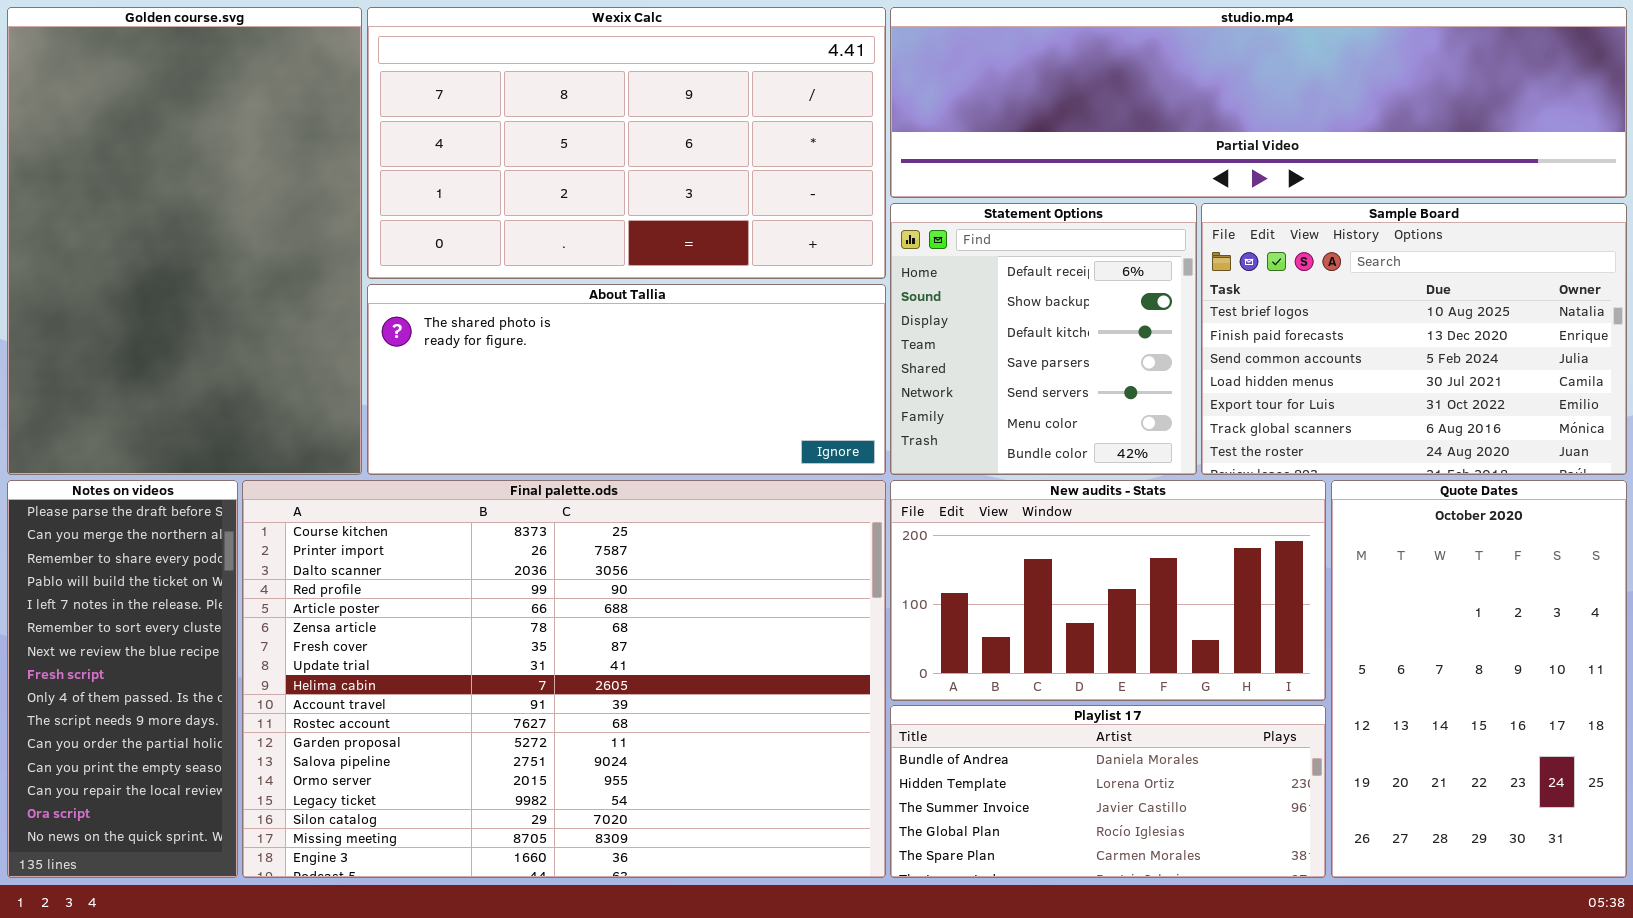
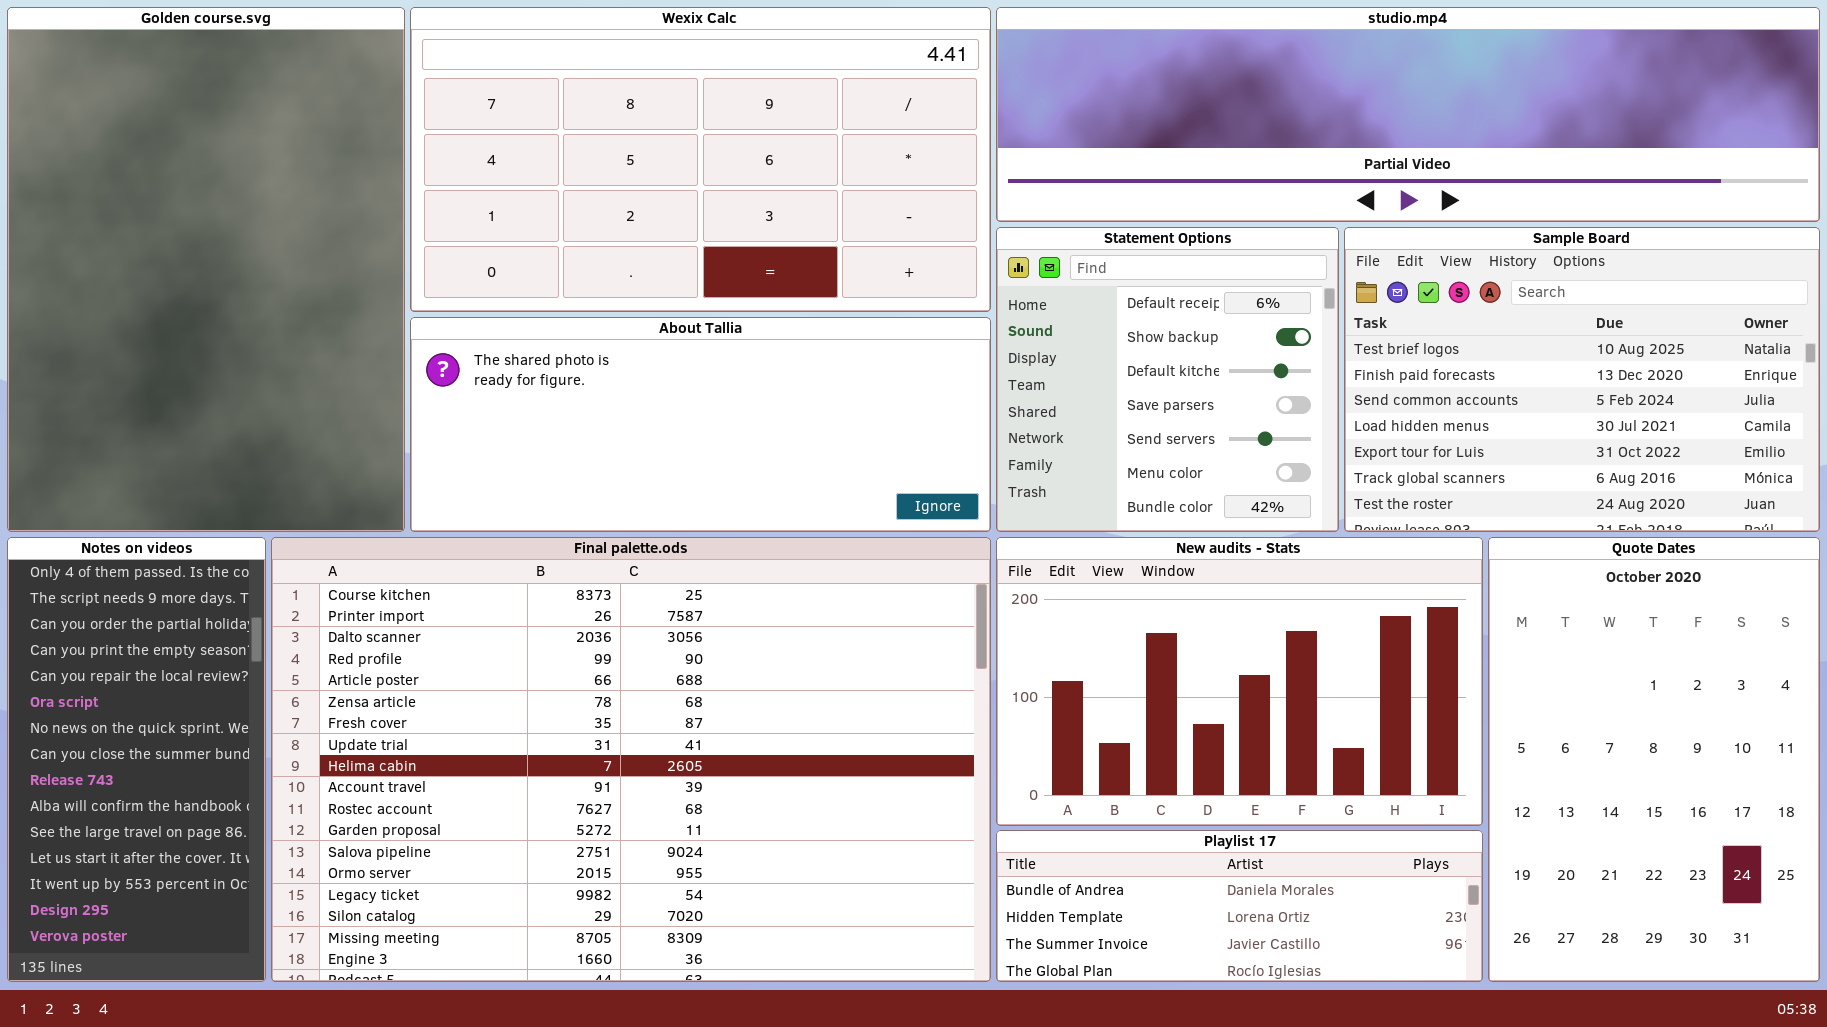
Notes on videos: [7,480,238,878] -> [7,537,266,982], scrolled down 8 rows
New audits - Stats: [890,480,1326,701] -> [996,537,1483,826], resized
Playlist 17: [890,705,1326,878] -> [996,830,1483,982], resized

